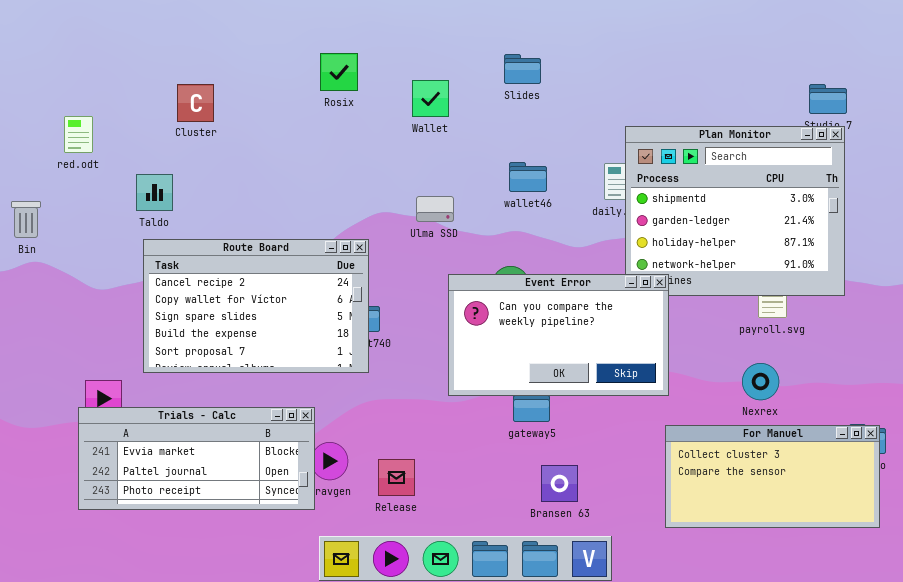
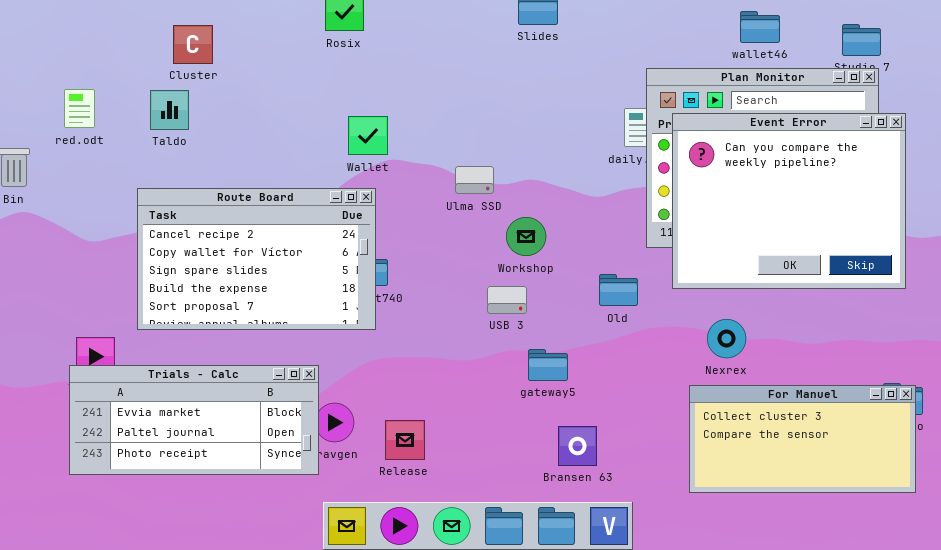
Wallet: [412,80,449,117] -> [348,116,388,155], moved
red.odt: [64,116,93,153] -> [64,89,95,128], moved
wallet46: [509,162,547,192] -> [740,11,780,43], moved
Taldo: [136,174,173,211] -> [150,90,189,130], moved
Ulma SSD: [416,196,454,222] -> [455,166,494,194], moved
Event Error: [448,274,669,396] -> [672,113,906,289], moved, resized
Nexrex: [742,363,779,400] -> [707,319,746,358], moved

